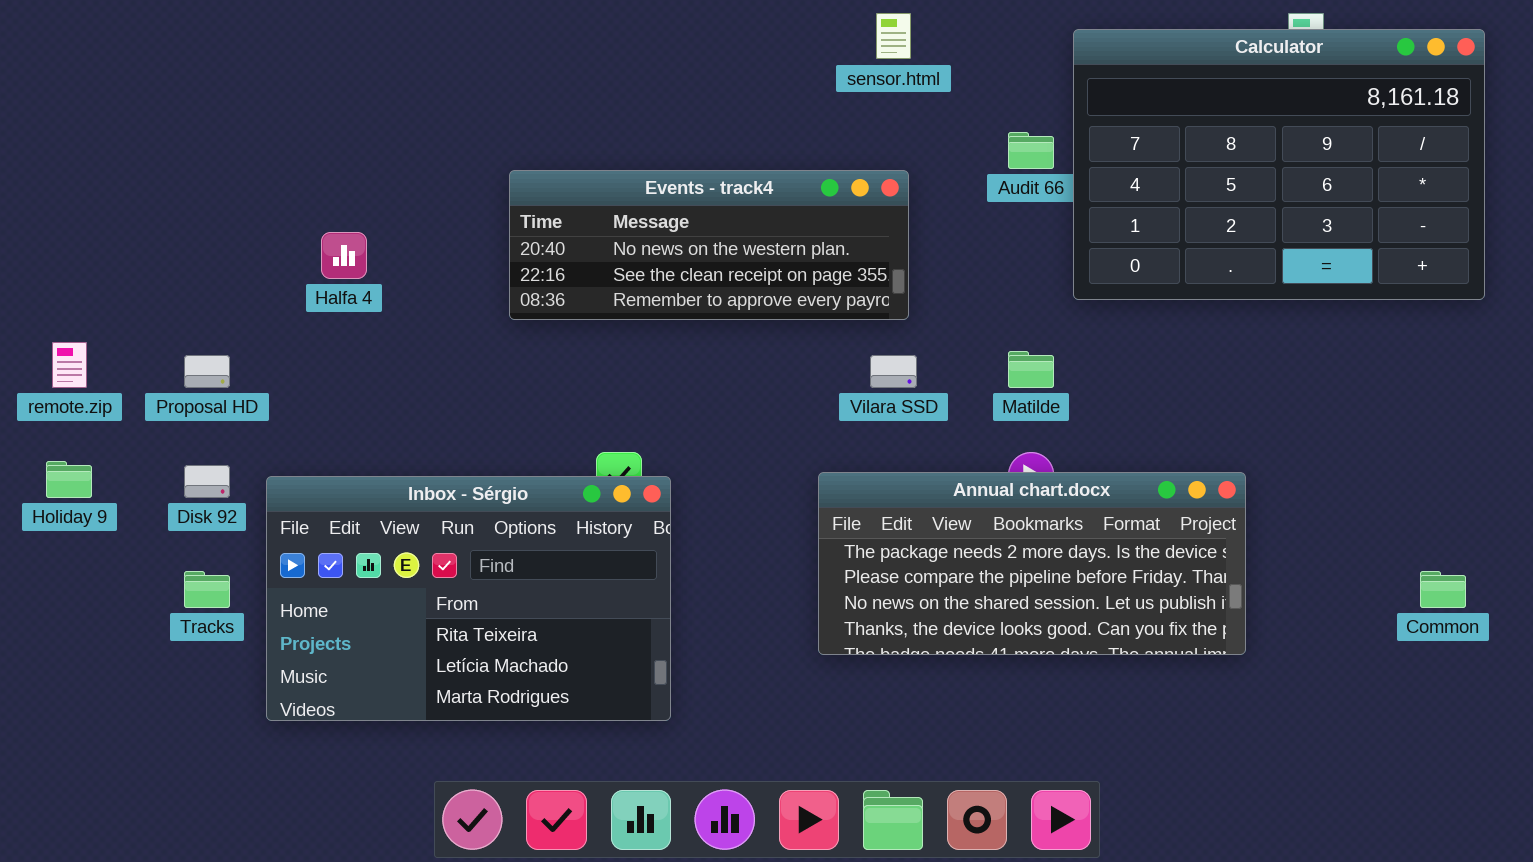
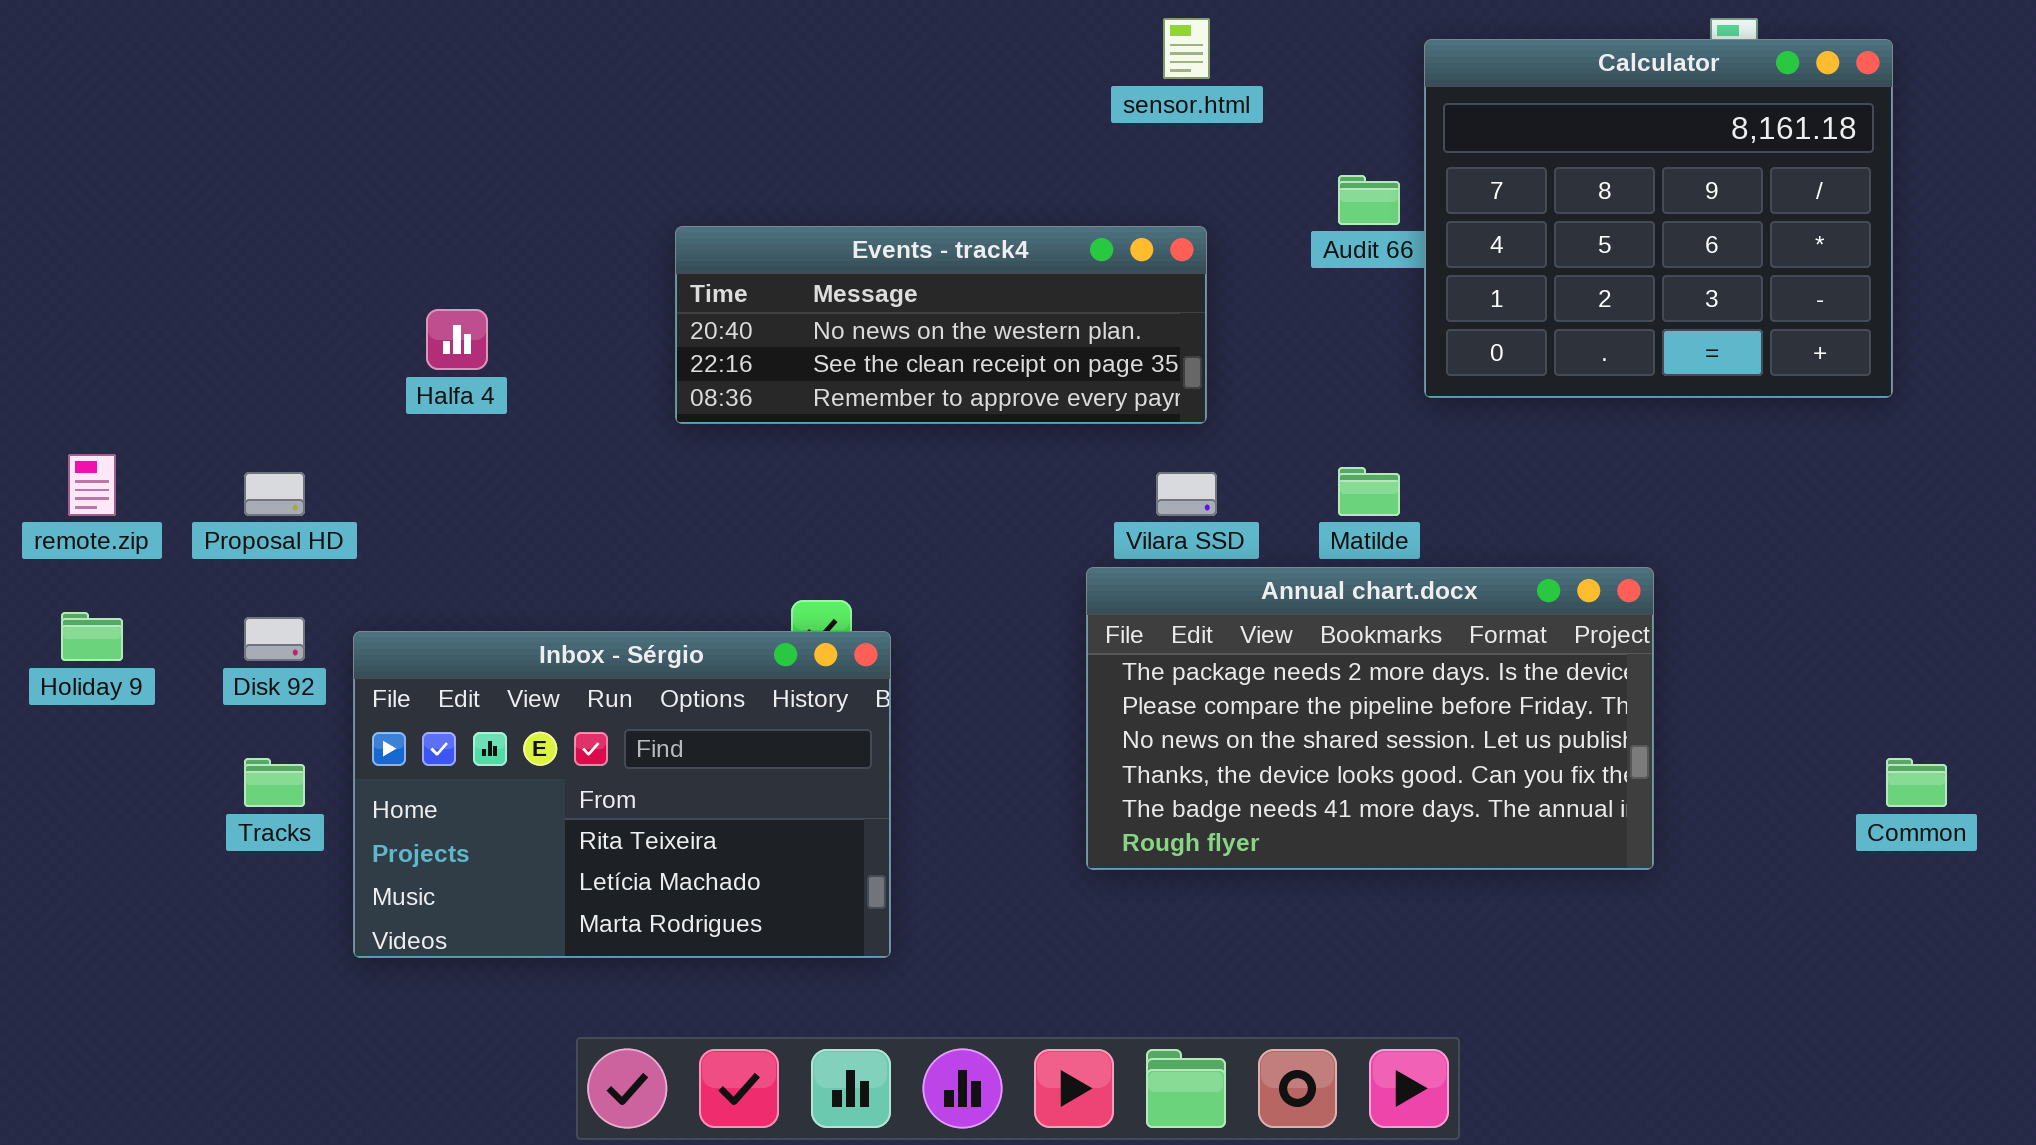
Calculator: [1073,29,1485,300] -> [1424,39,1893,398], resized
Annual chart.docx: [818,472,1246,655] -> [1086,567,1654,870], resized

